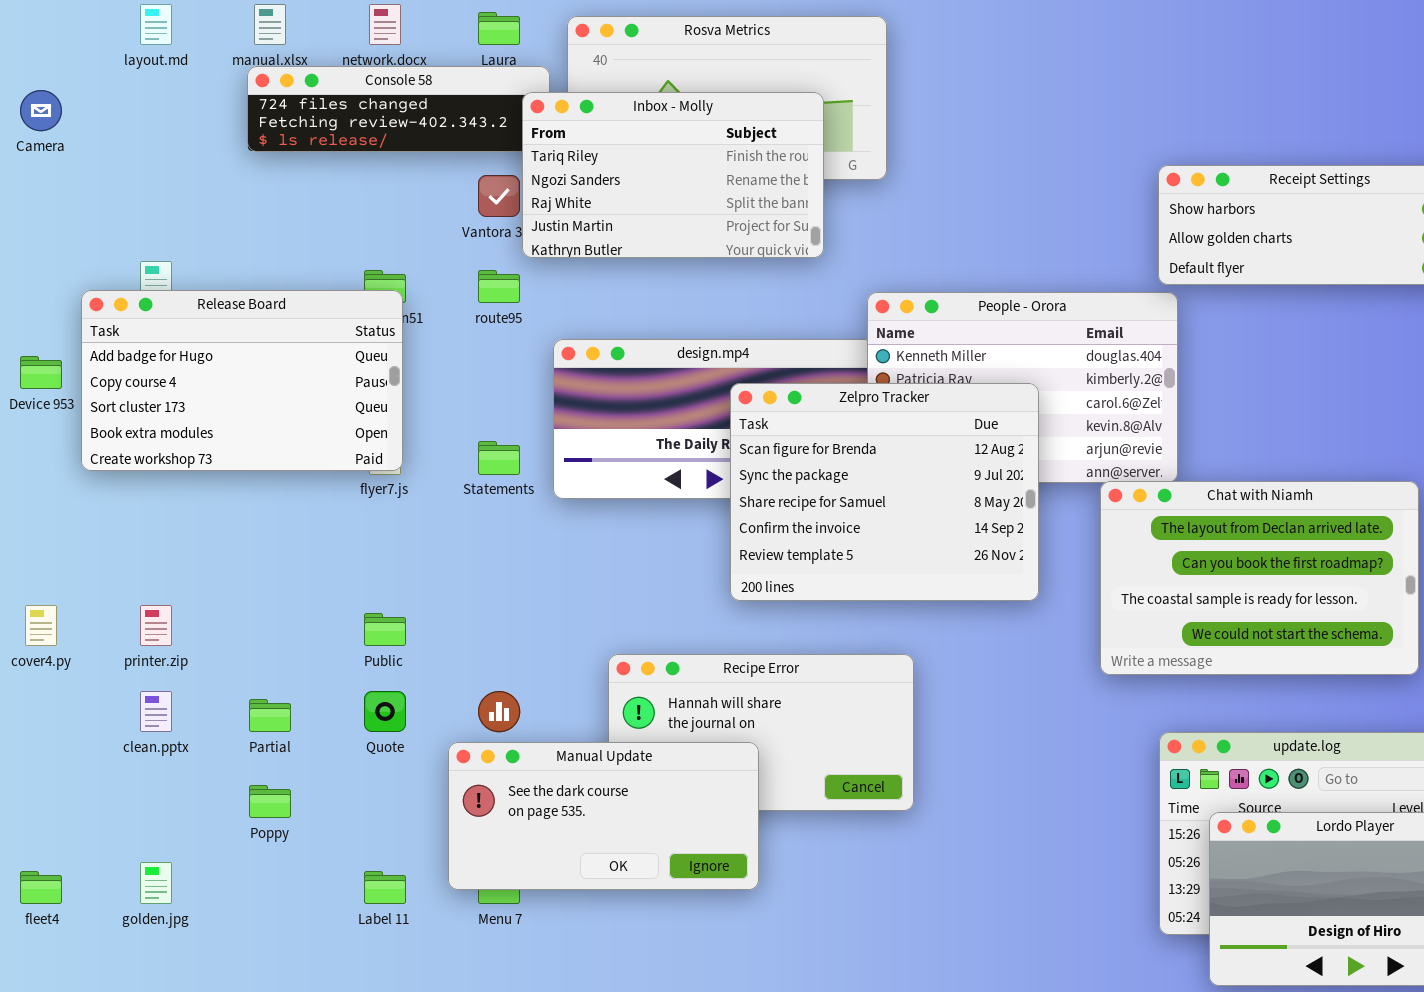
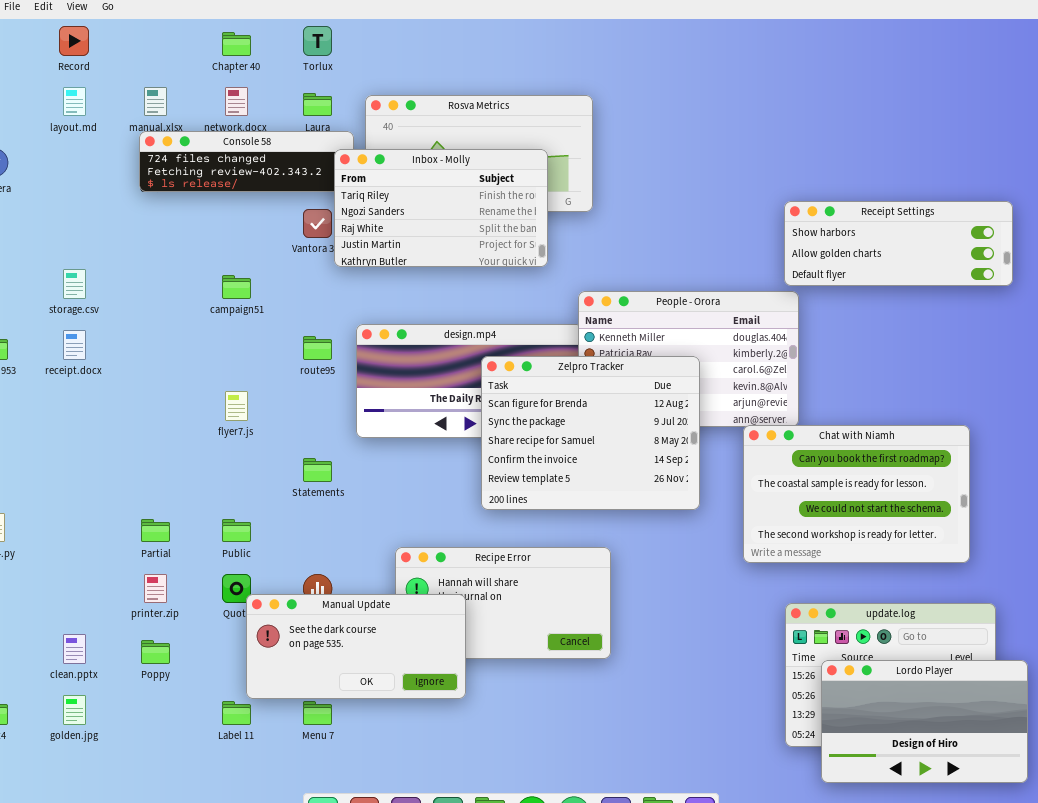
route95: [478,270,520,303] -> [303,336,332,360], moved
Release Board: [81,290,403,471] -> none, closed
Statements: [478,441,520,475] -> [303,458,332,482], moved
Chat with Niamh: [1100,481,1419,675] -> [743,425,970,563], scrolled down 1 row
printer.zip: [140,605,172,646] -> [144,574,167,603], moved
clean.pptx: [140,691,172,732] -> [63,634,86,664], moved
Partial: [249,699,291,732] -> [141,519,170,542], moved
Manual Update: [448,742,759,890] -> [246,594,466,699], moved

